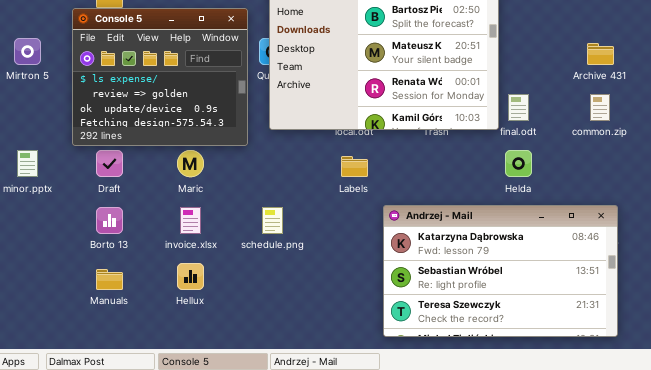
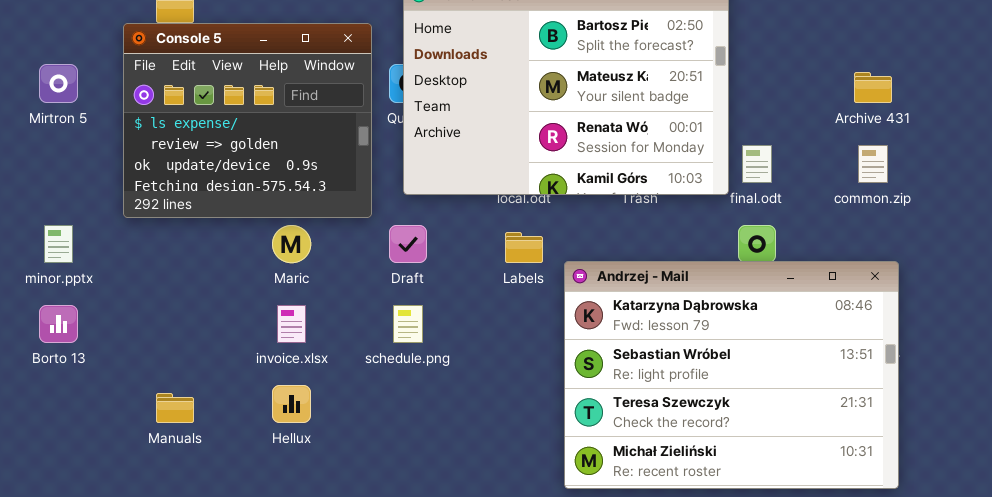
Draft: [96,150,123,177] -> [389,225,427,263], moved
Andrzej - Mail: [383,205,618,337] -> [564,261,899,489], resized
Borto 13: [96,207,123,234] -> [39,305,78,343], moved

